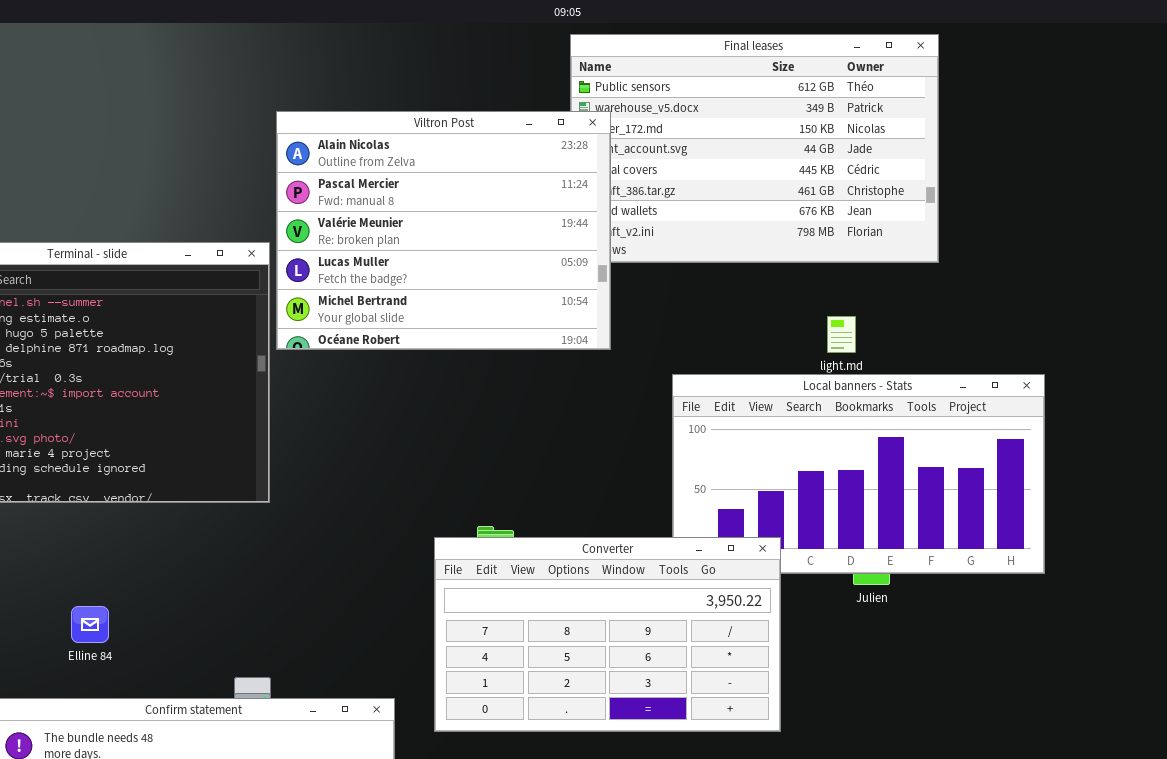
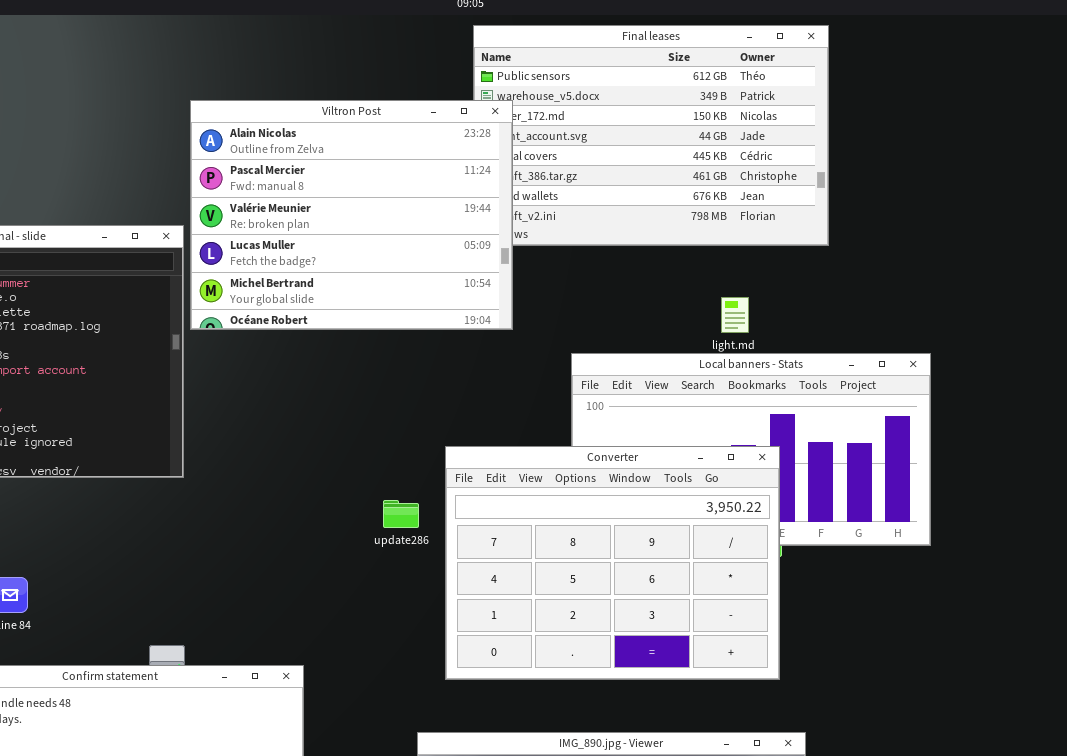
Converter: [434,537,781,732] -> [445,446,780,680], moved, resized

